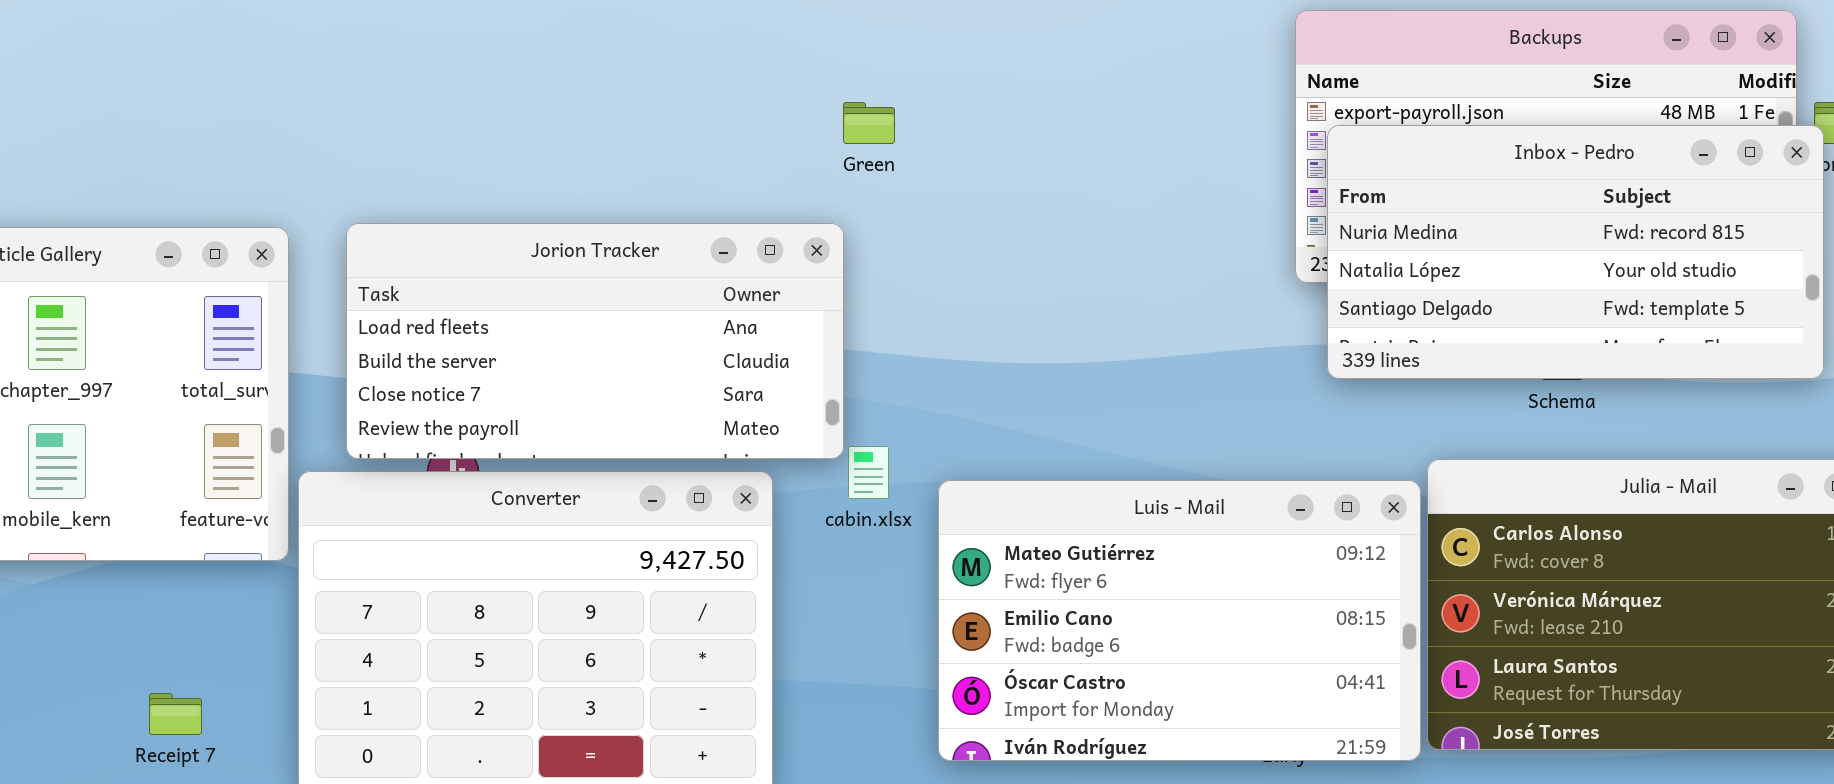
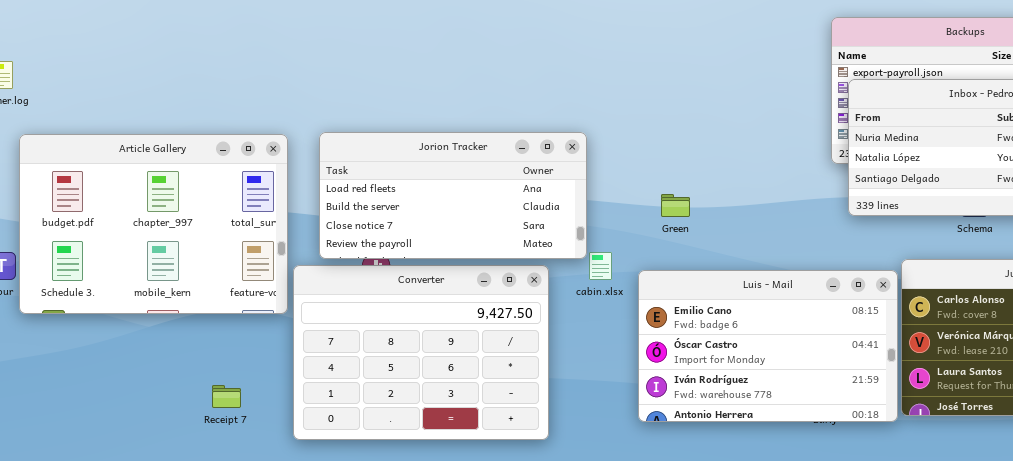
Green: [843,102,895,144] -> [661,194,690,217], moved
Luis - Mail: [938,480,1421,761] -> [638,270,898,422], scrolled down 1 row

